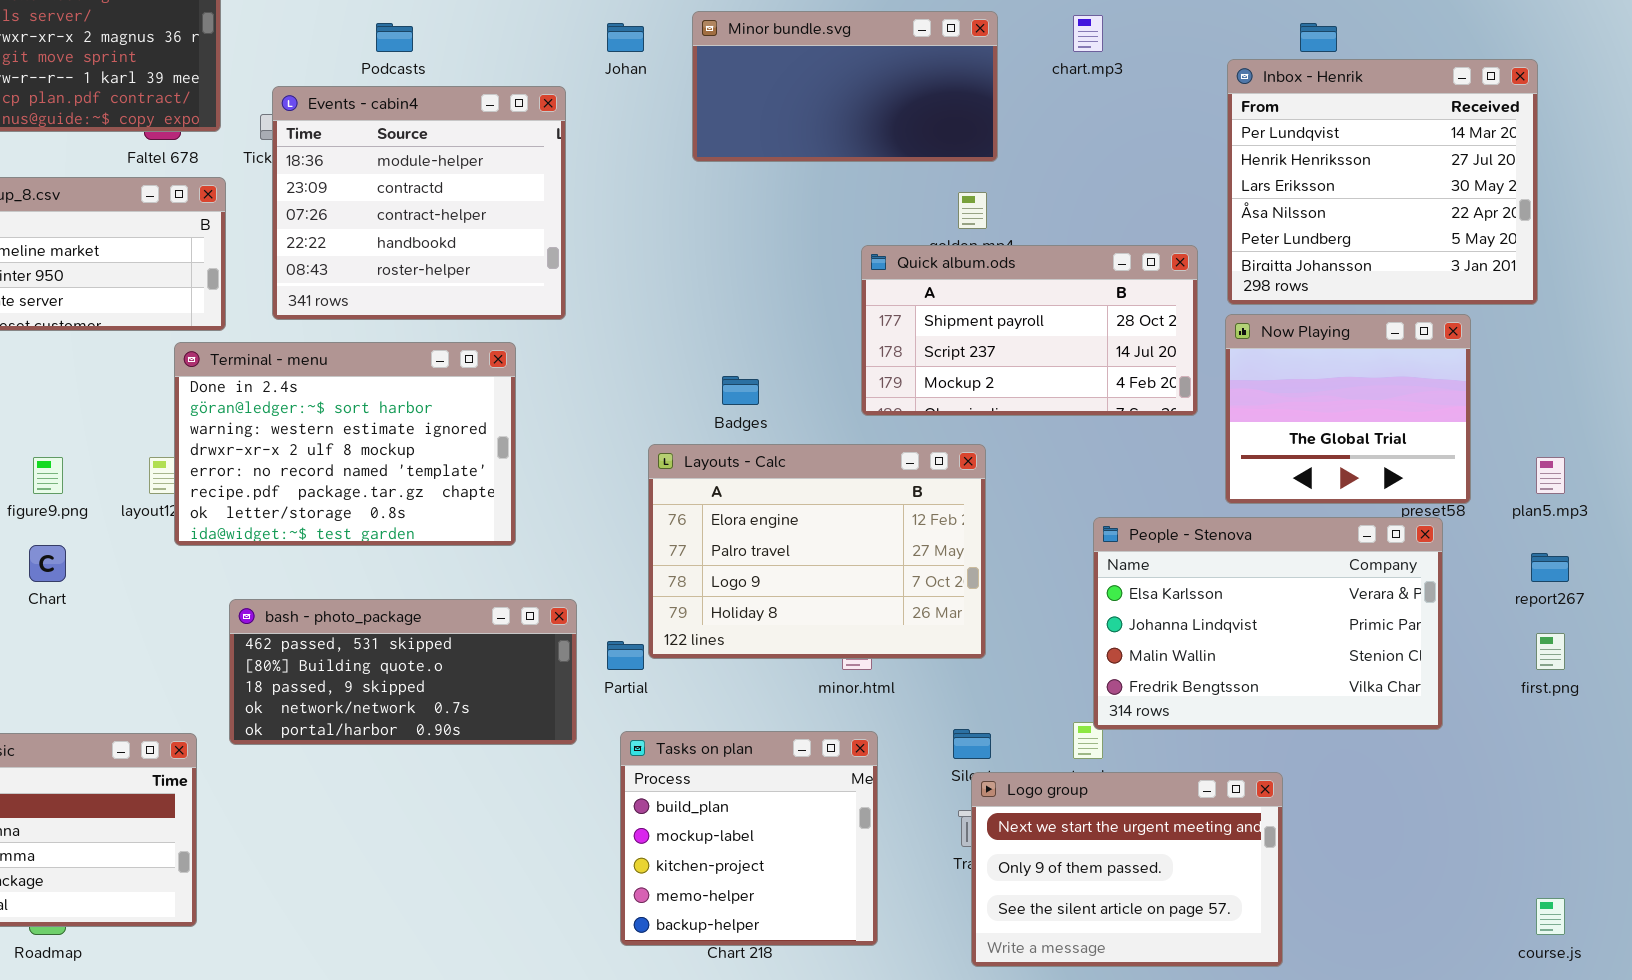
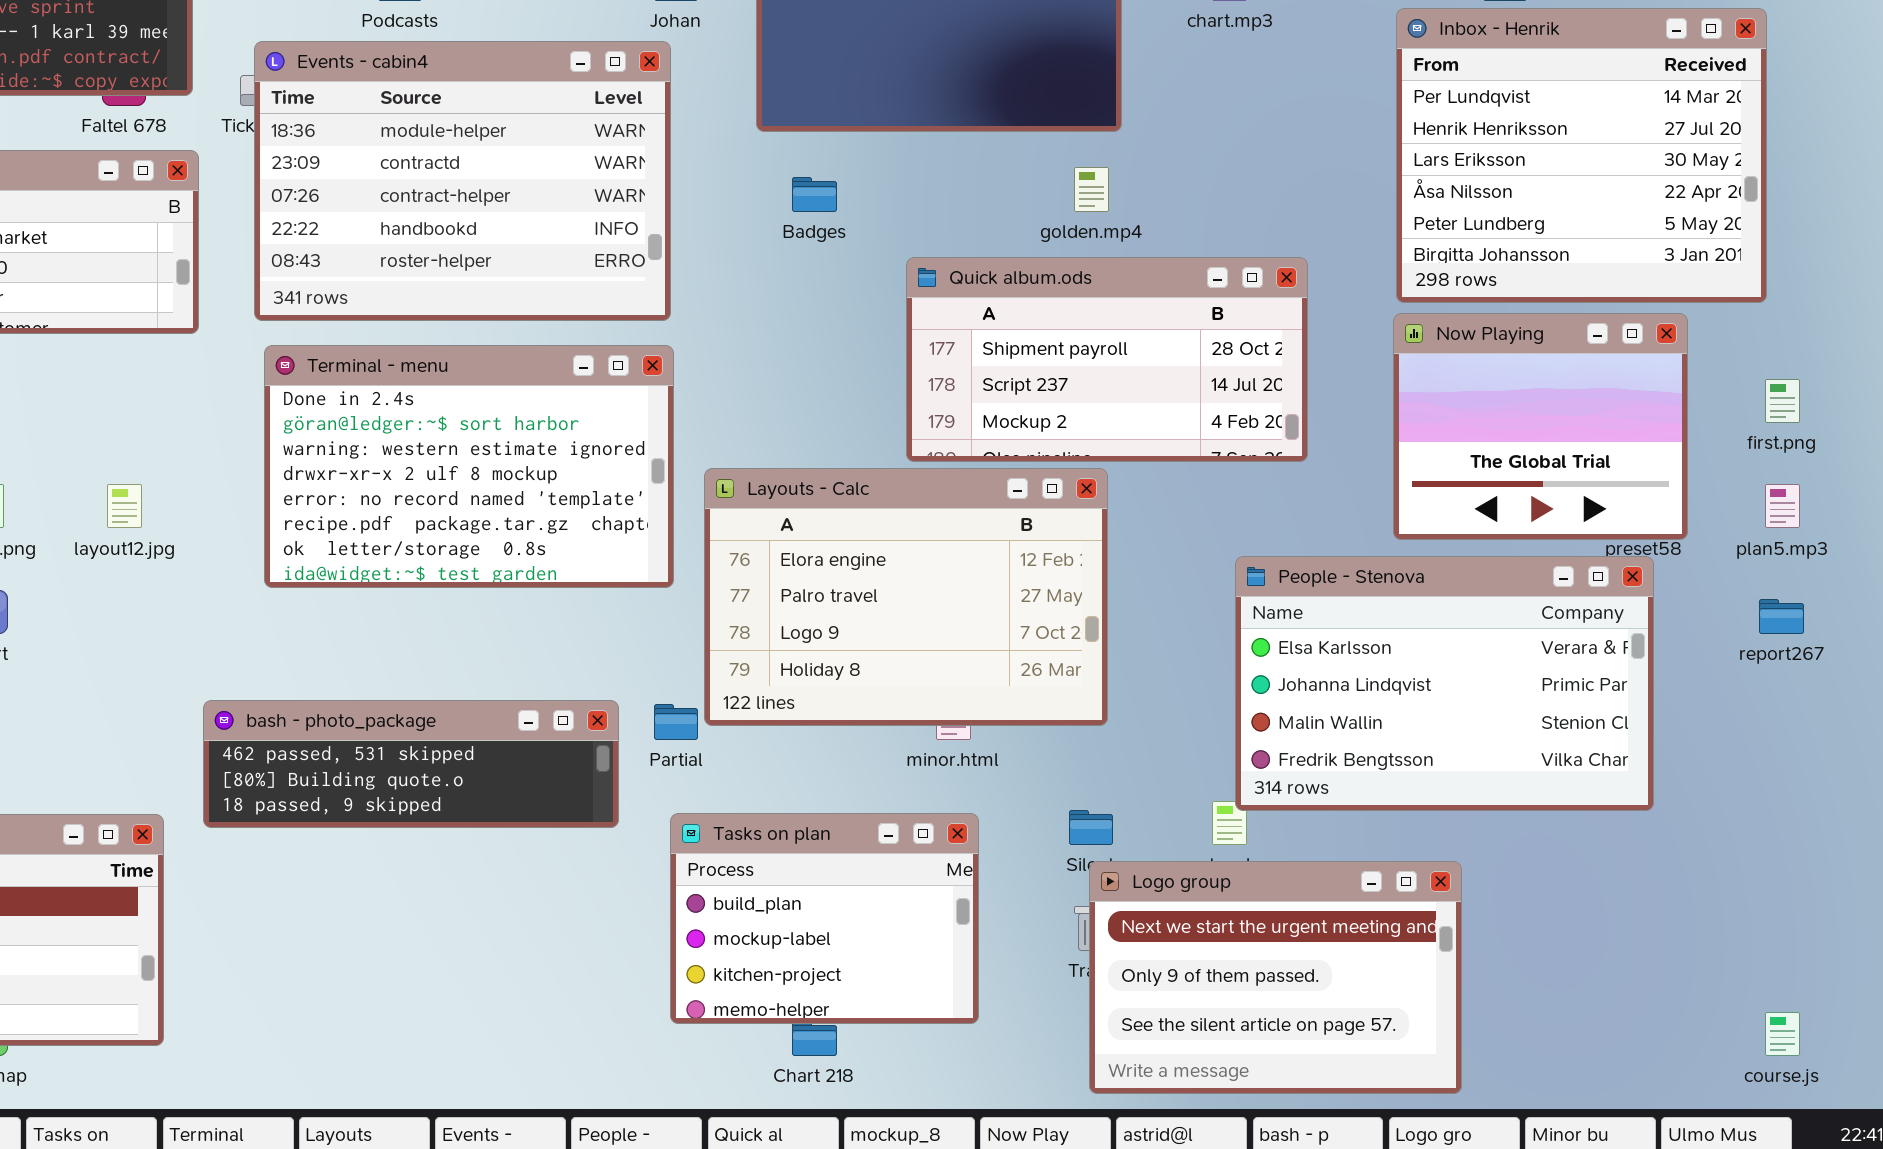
Events - cabin4: [272,86,566,320] -> [254,41,671,321], resized
Quick album.ods: [861,245,1198,416] -> [906,257,1308,462], moved
Terminal - menu: [174,342,516,546] -> [264,345,674,588], moved
Badges: [722,376,759,405] -> [792,177,837,212], moved
bash - photo_package: [229,599,577,745] -> [203,700,619,828], resized
first.png: [1536,633,1565,670] -> [1765,379,1800,423], moved
Tasks on plan: [620,731,878,946] -> [670,813,979,1024], resized

